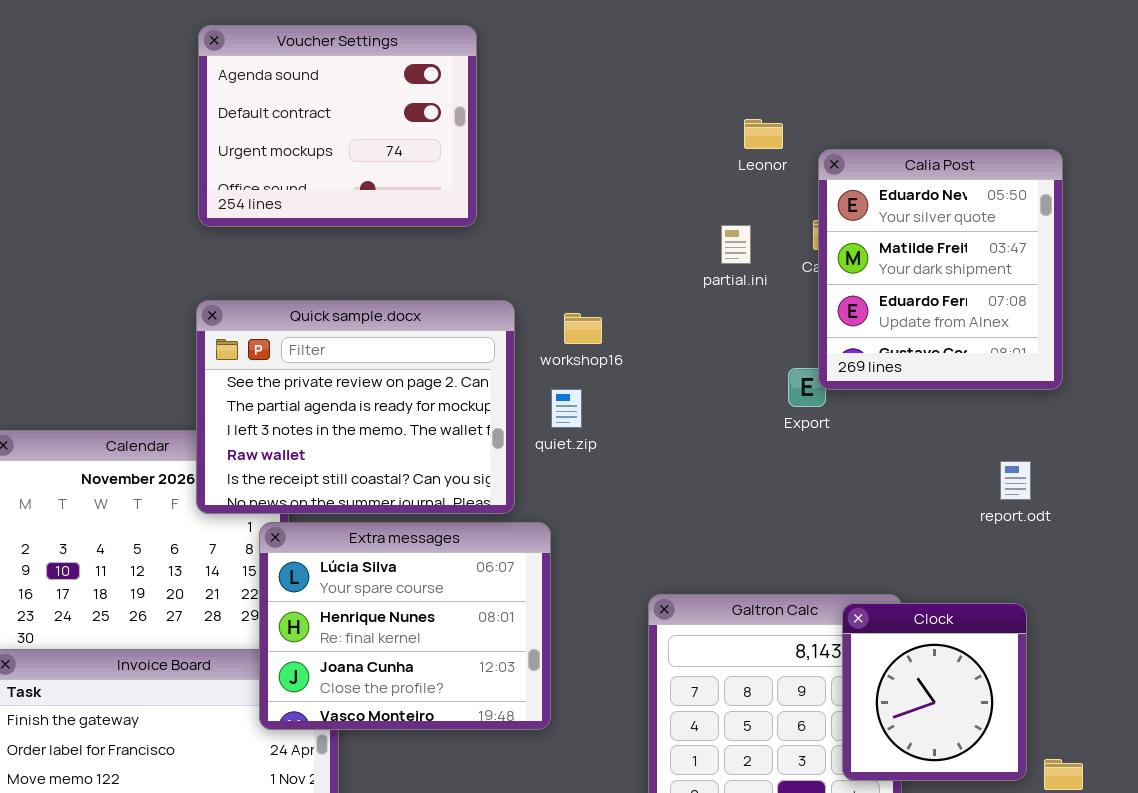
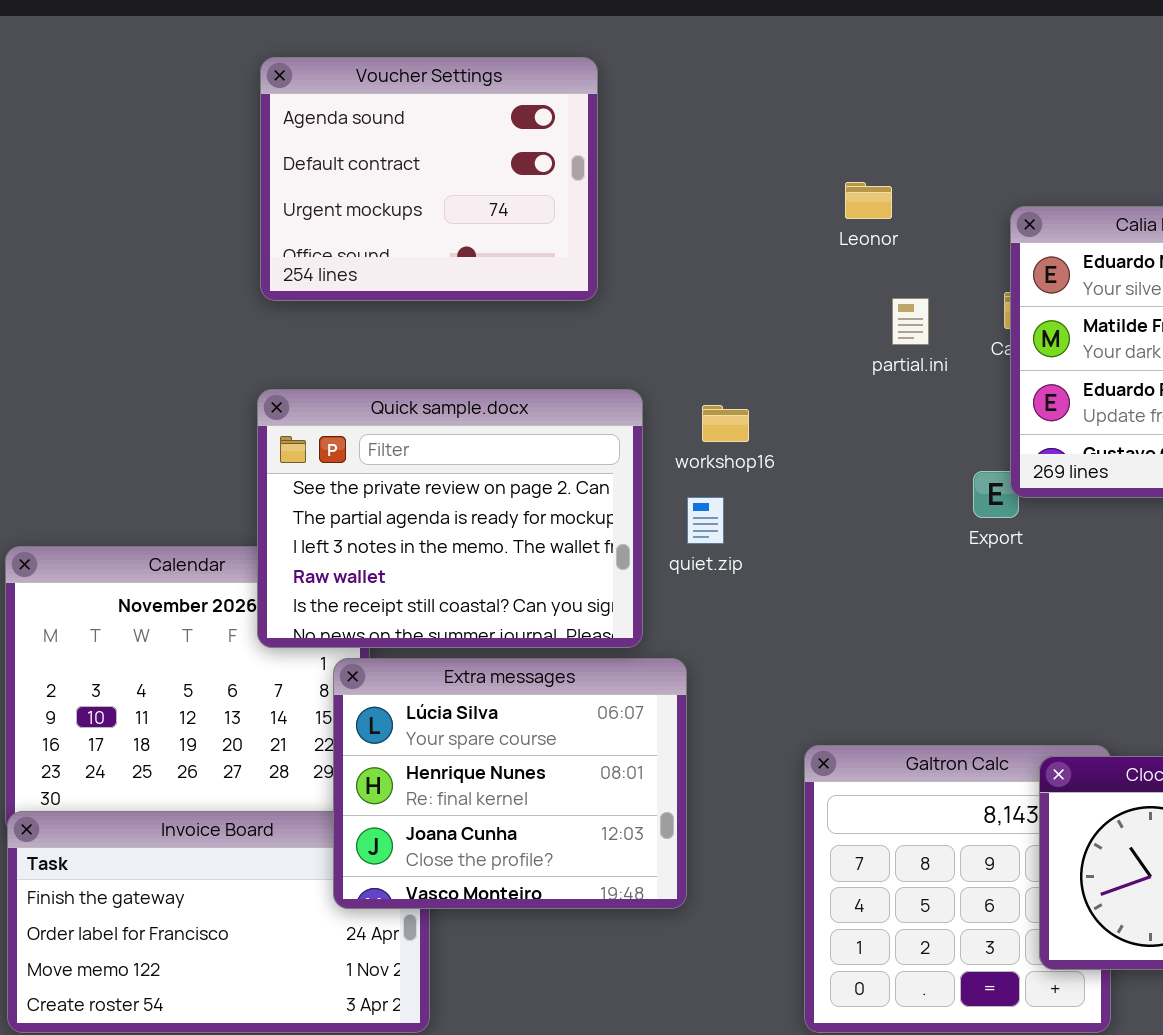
Leonor: [744,119,783,149] -> [845,182,892,219], moved

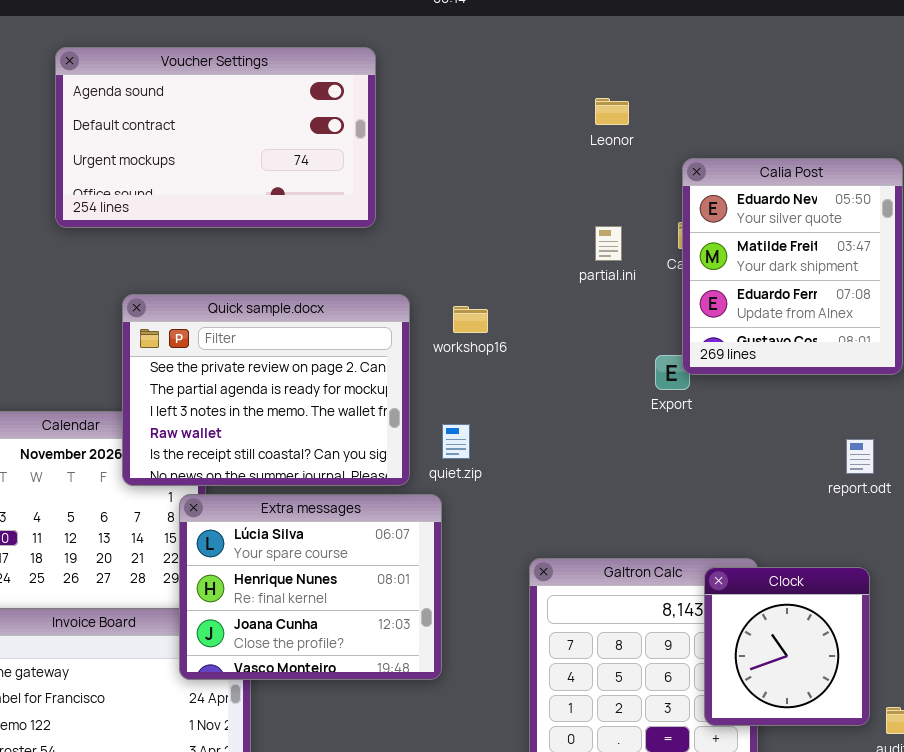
Voucher Settings: [260,57,598,301] -> [55,47,376,228], resized
Leonor: [845,182,892,219] -> [595,98,629,125], moved
quiet.zip: [687,497,724,544] -> [442,424,470,459], moved

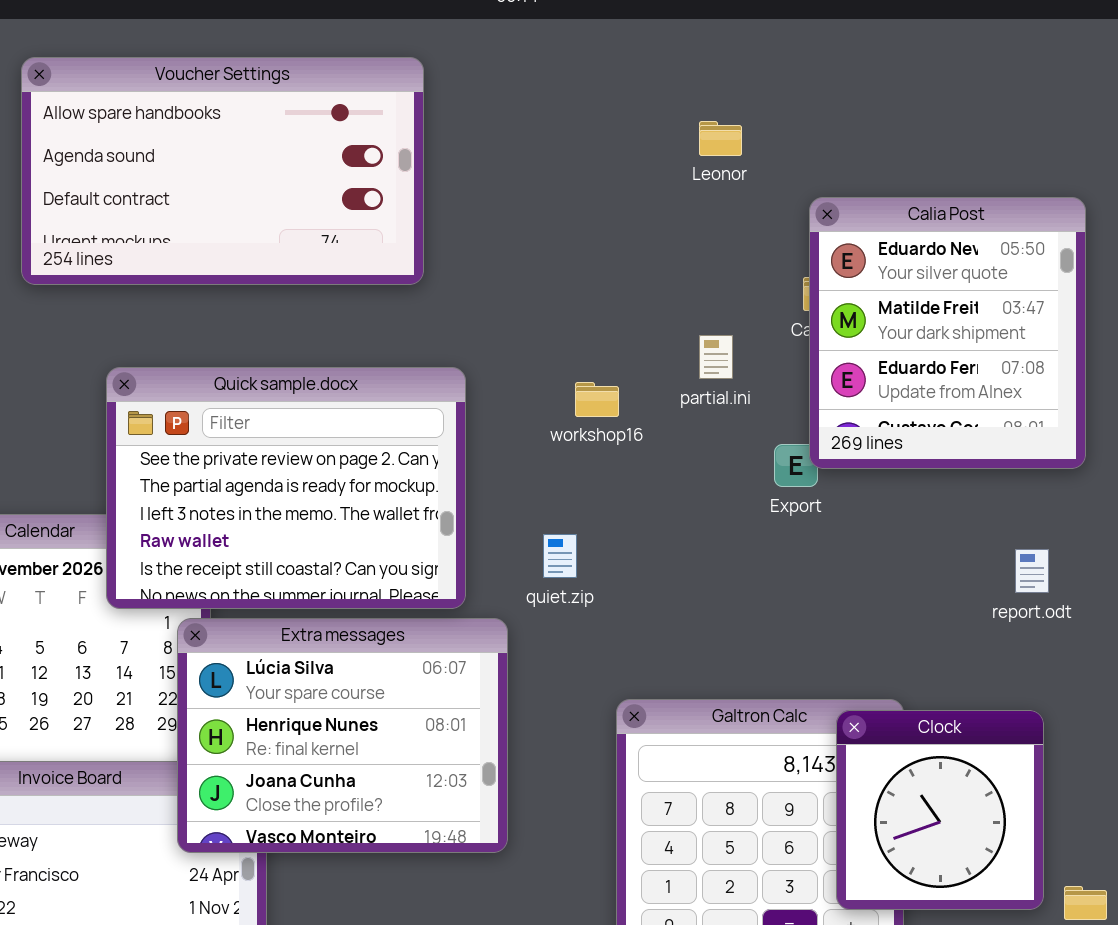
Voucher Settings: [55,47,376,228] -> [21,57,424,285], scrolled up 1 row
partial.ini: [595,226,622,261] -> [699,335,733,379], moved
workshop16: [453,306,488,333] -> [575,382,619,417], moved
quiet.zip: [442,424,470,459] -> [543,534,577,578], moved

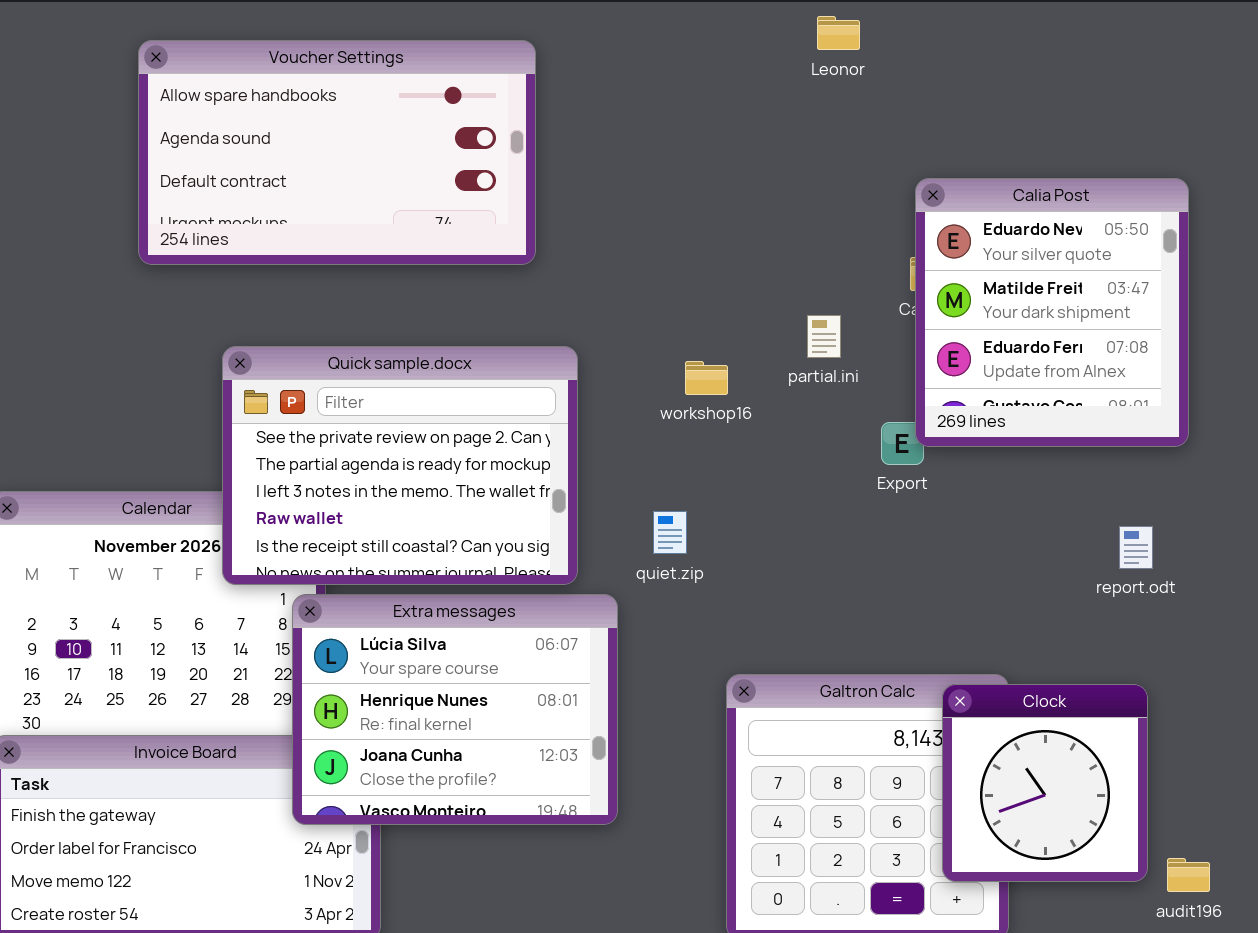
Leonor: [699,121,742,156] -> [817,16,860,50], moved

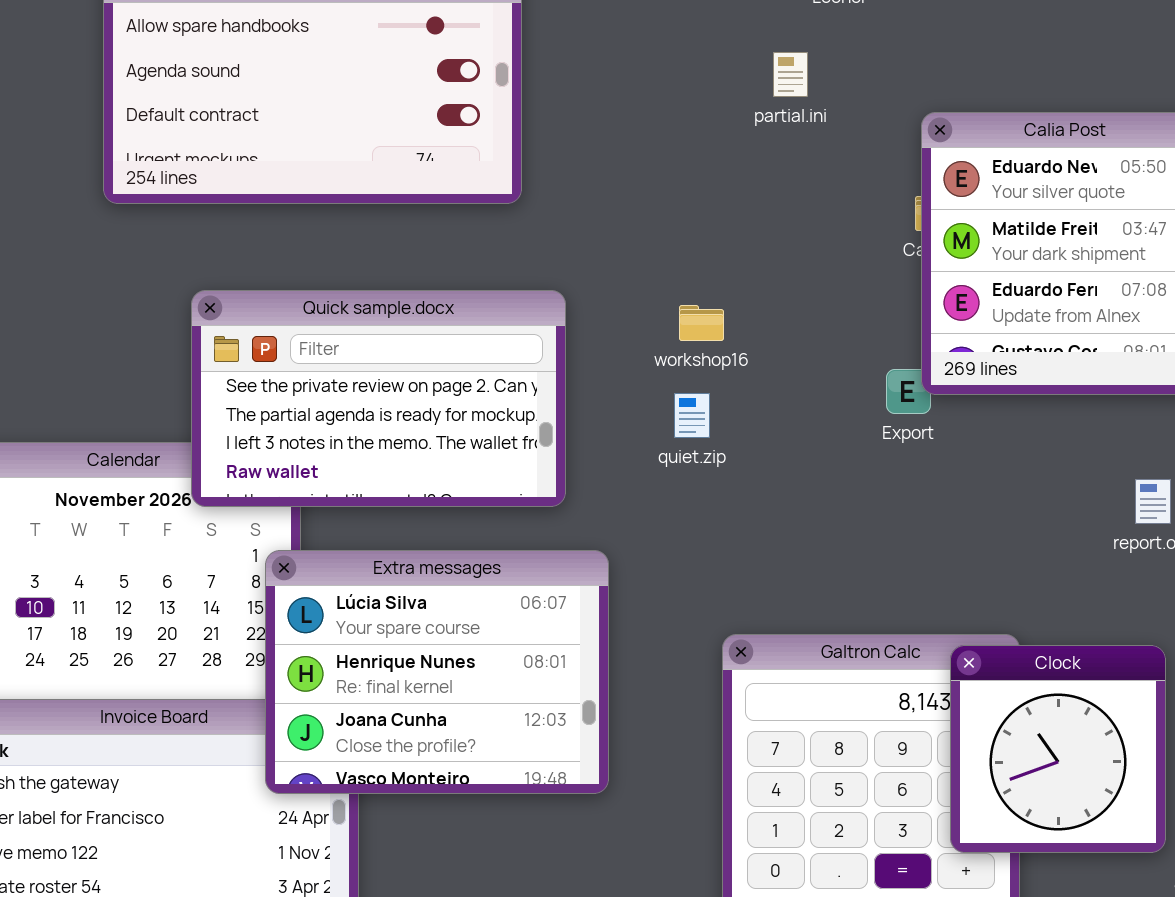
partial.ini: [807,315,841,358] -> [773,52,808,97], moved
Quick sample.docx: [222,346,578,585] -> [191,290,566,507], resized
quiet.zip: [653,511,687,554] -> [674,393,710,438], moved

